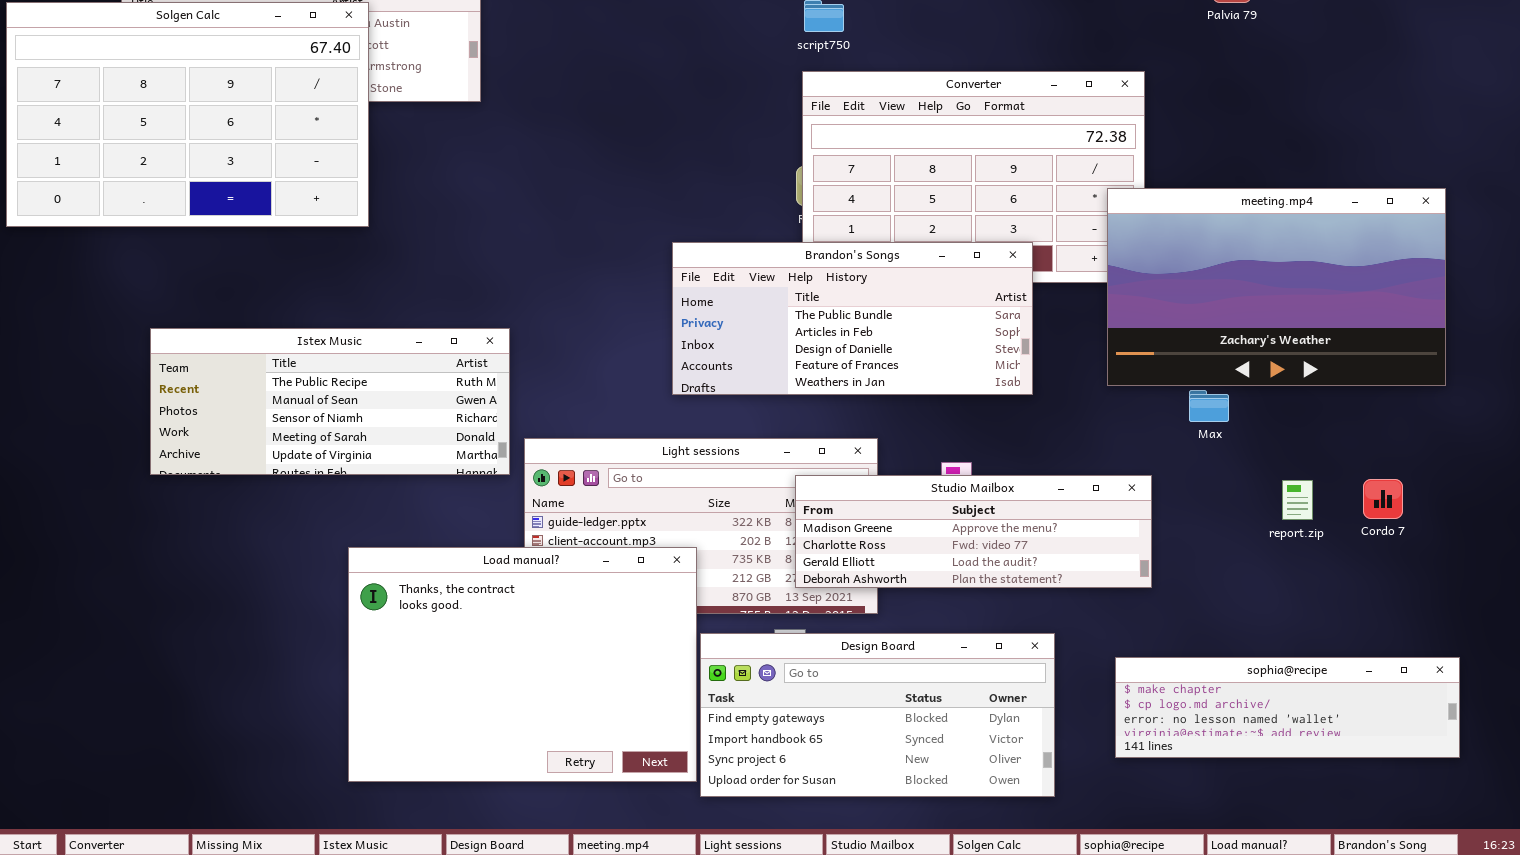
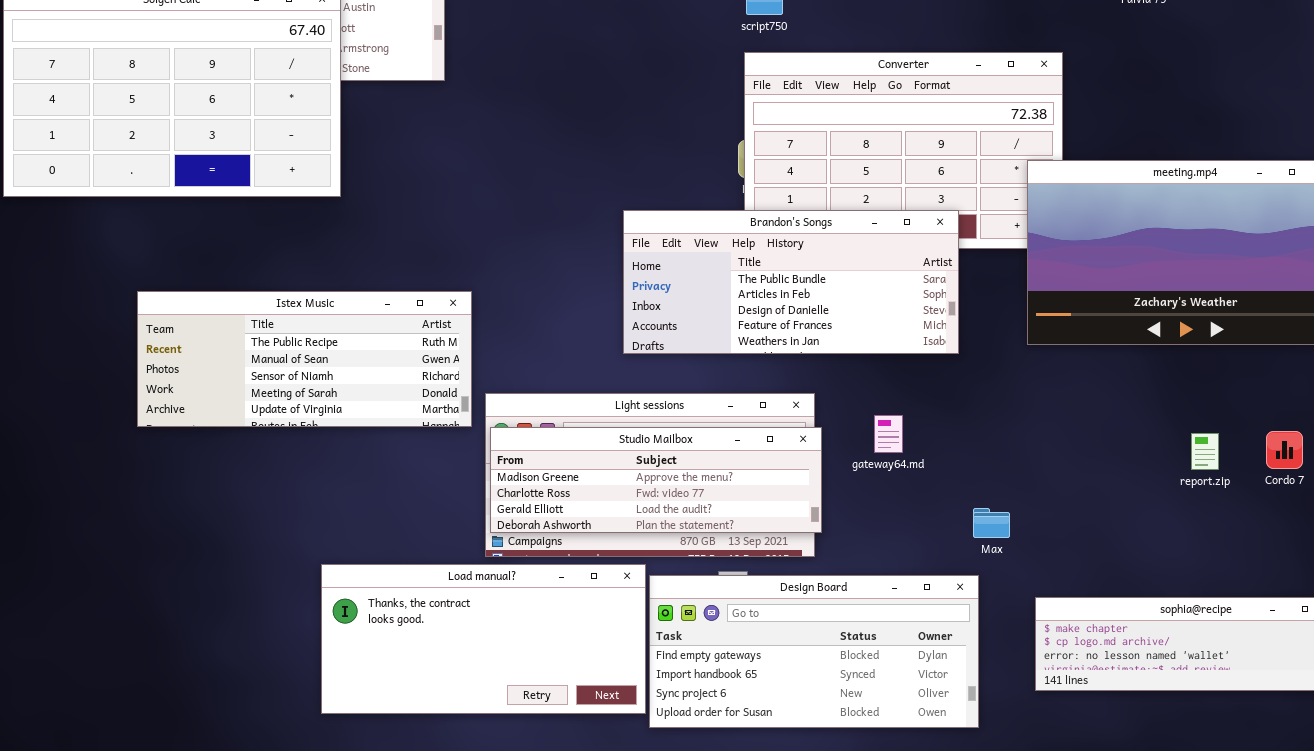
Max: [1189,390,1229,422] -> [973,508,1010,538], moved
Studio Mailbox: [795,475,1152,588] -> [490,427,822,533], moved
Load manual?: [348,547,697,782] -> [321,564,646,714], resized

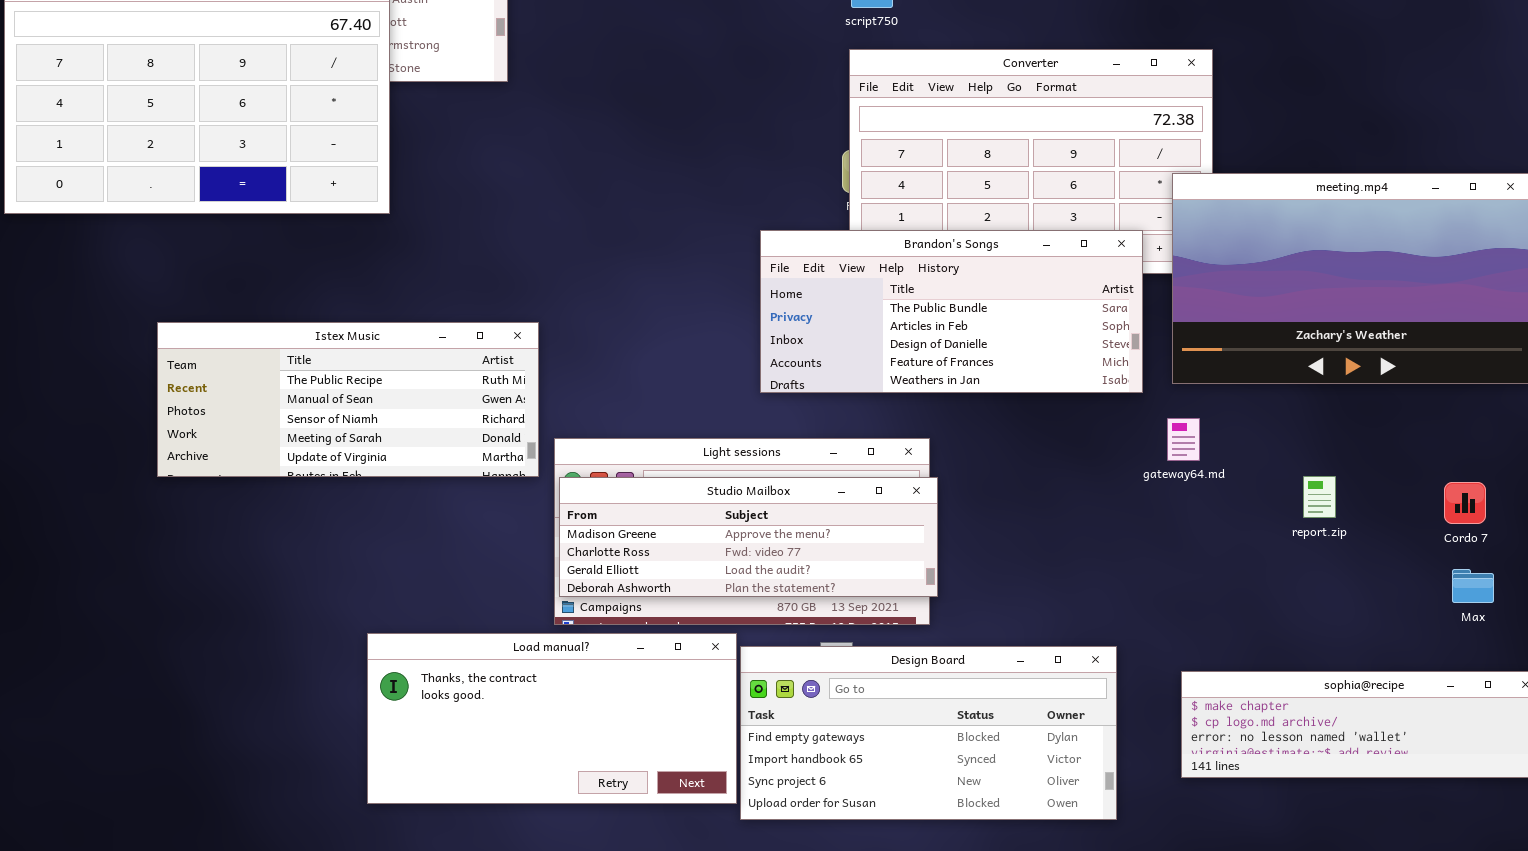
Brandon's Songs: [623,210,959,354] -> [760,230,1143,393], moved
gateway64.md: [874,415,903,453] -> [1167,418,1200,461], moved
report.zip: [1191,433,1219,470] -> [1303,476,1336,518], moved
Max: [973,508,1010,538] -> [1452,569,1494,603], moved

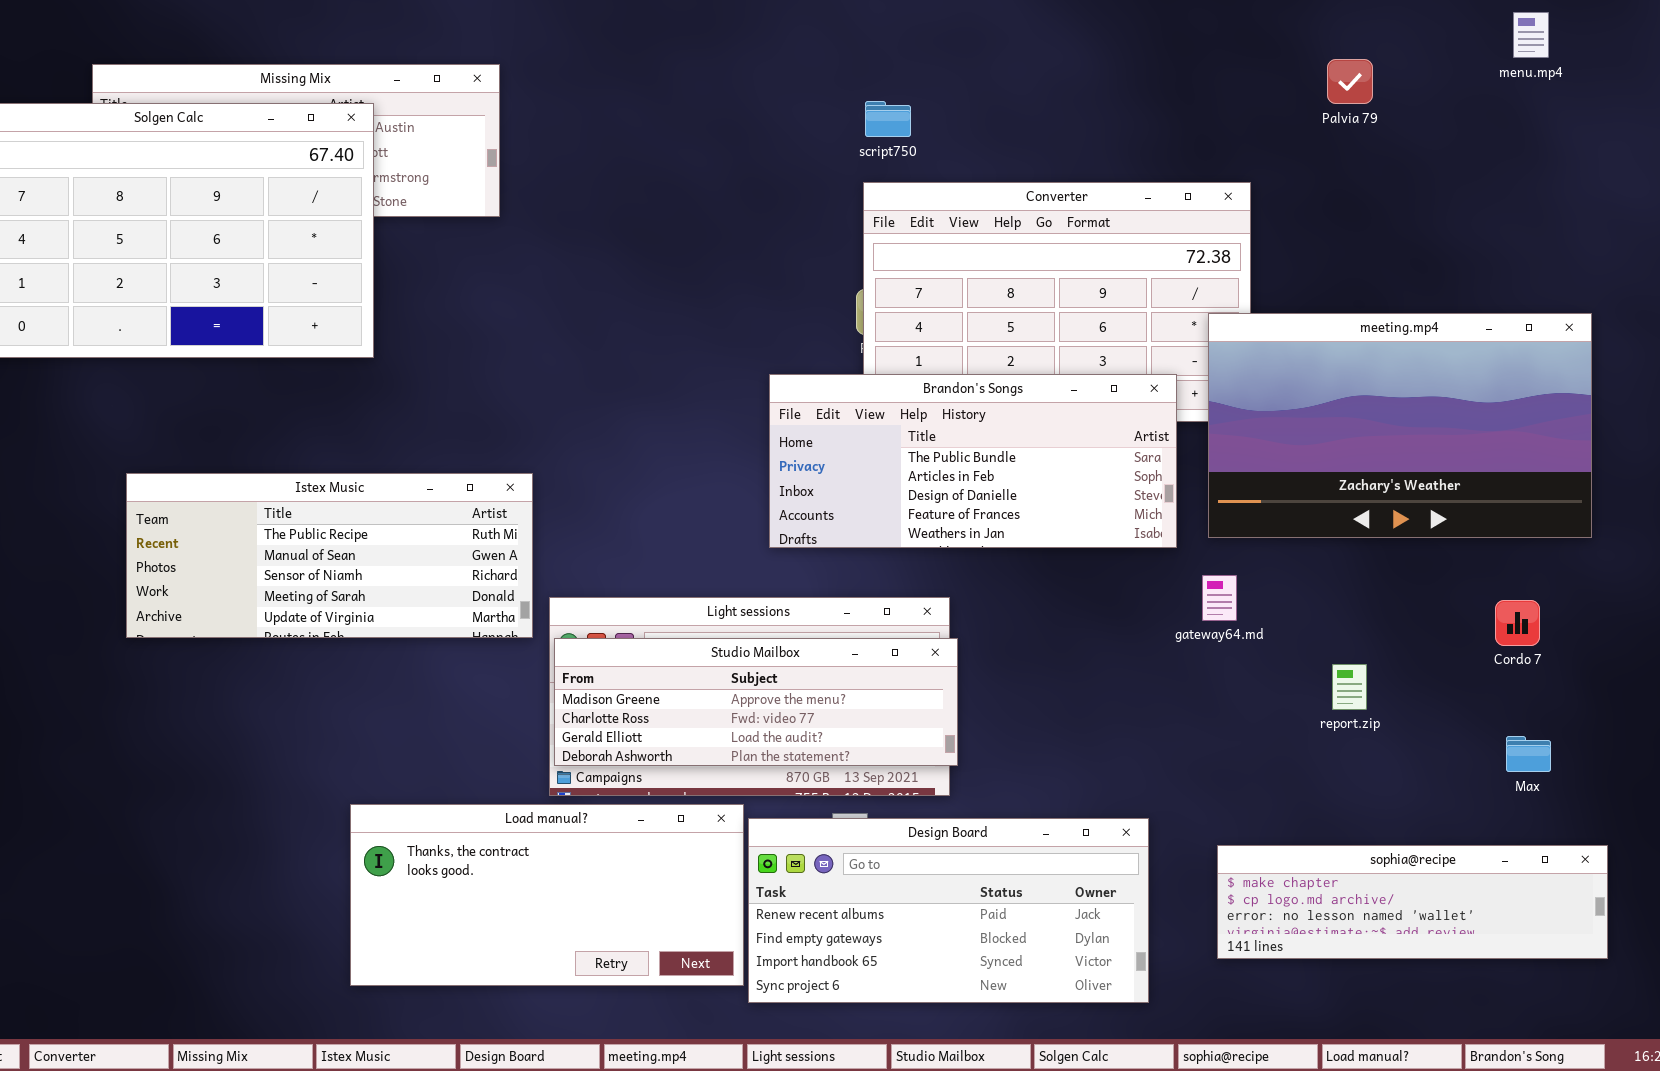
report.zip: [1303,476,1336,518] -> [1332,664,1367,710], moved
Cordo 7: [1444,482,1486,524] -> [1495,600,1540,646], moved
Design Board: [740,646,1117,820] -> [748,818,1149,1003], scrolled up 1 row

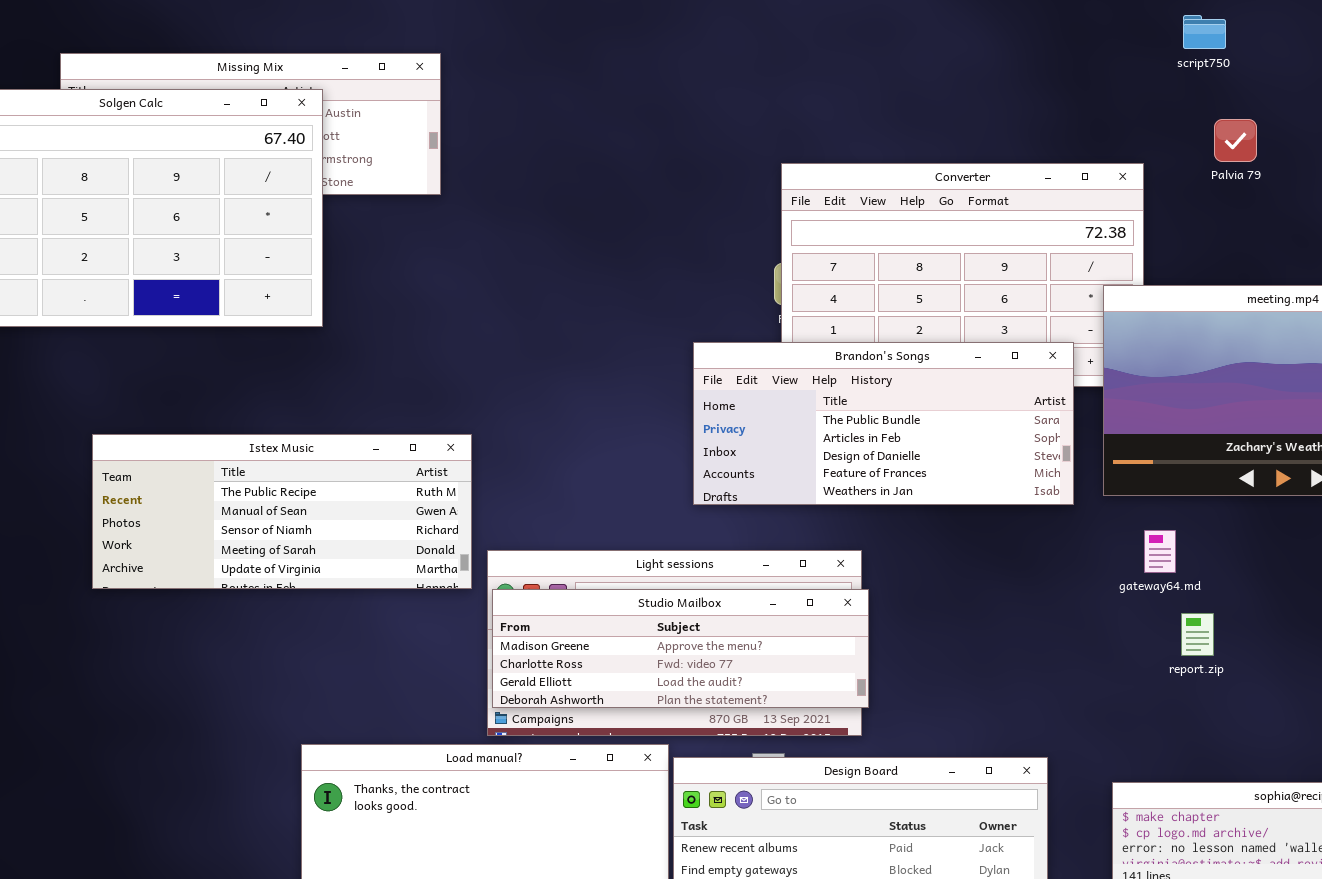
Palvia 79: [1327,59,1373,104] -> [1214,119,1257,162], moved
script750: [865,101,911,137] -> [1183,15,1226,49], moved
gateway64.md: [1202,575,1237,621] -> [1144,530,1176,573], moved
report.zip: [1332,664,1367,710] -> [1181,613,1214,656], moved

